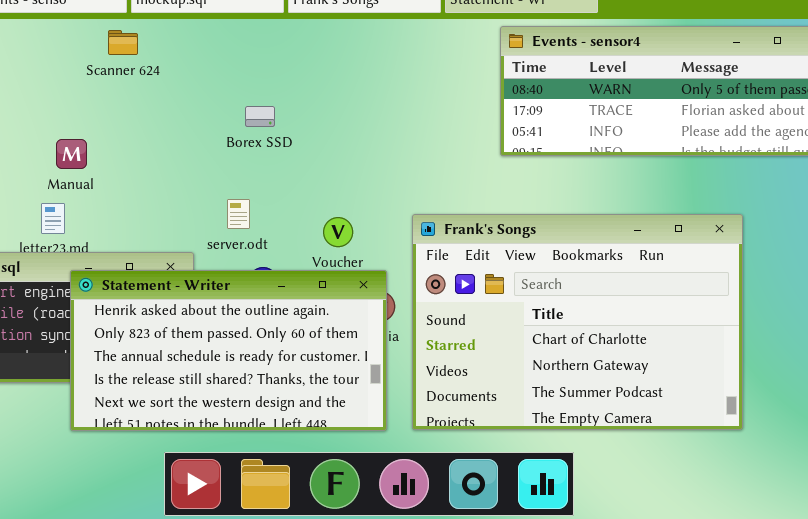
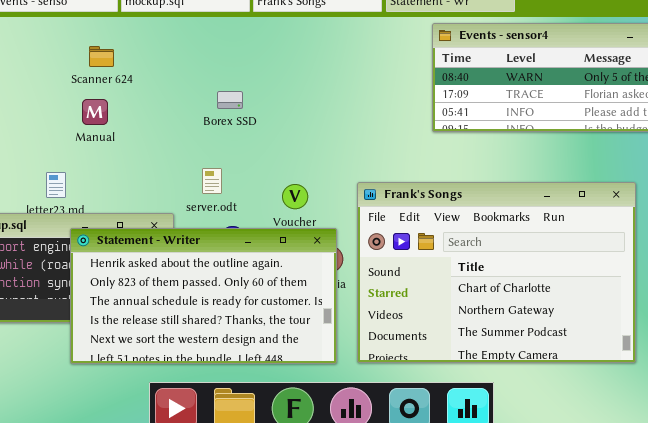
Scanner 624: [108,30,138,55] -> [89,46,114,67], moved
Manual: [56,139,87,169] -> [82,99,108,125], moved

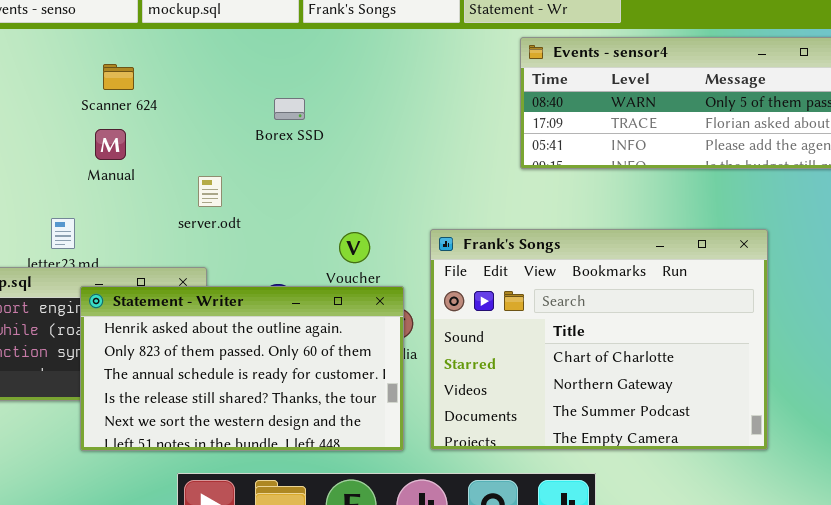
Borex SSD: [217,91,243,109] -> [274,98,305,120], moved
server.odt: [202,168,222,194] -> [198,176,222,207], moved

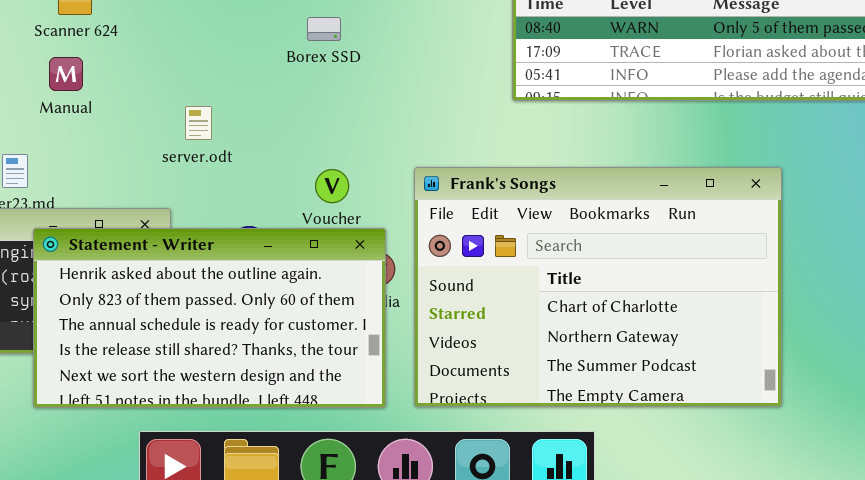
Borex SSD: [274,98,305,120] -> [307,17,341,41], moved
server.odt: [198,176,222,207] -> [185,106,212,140], moved

